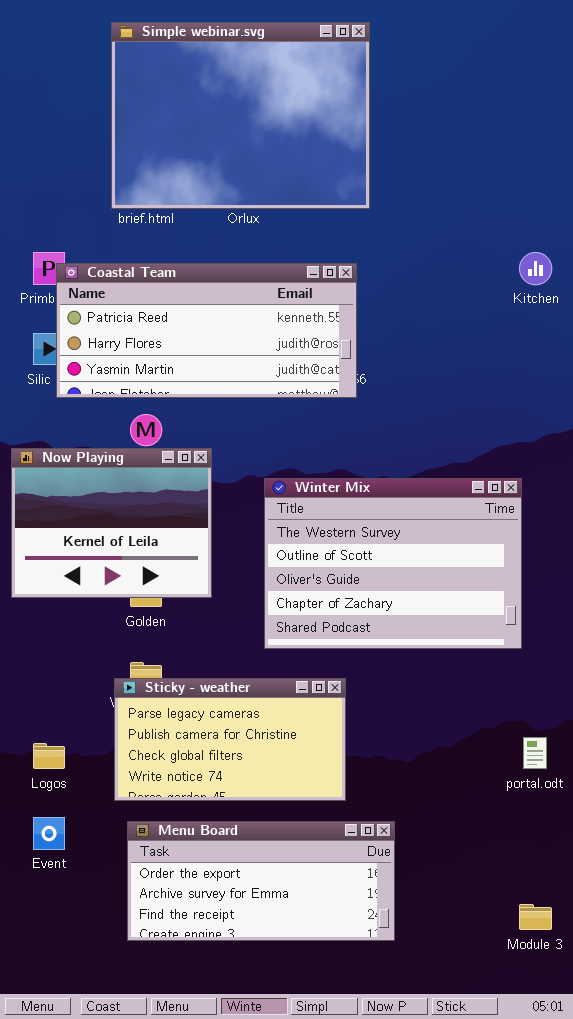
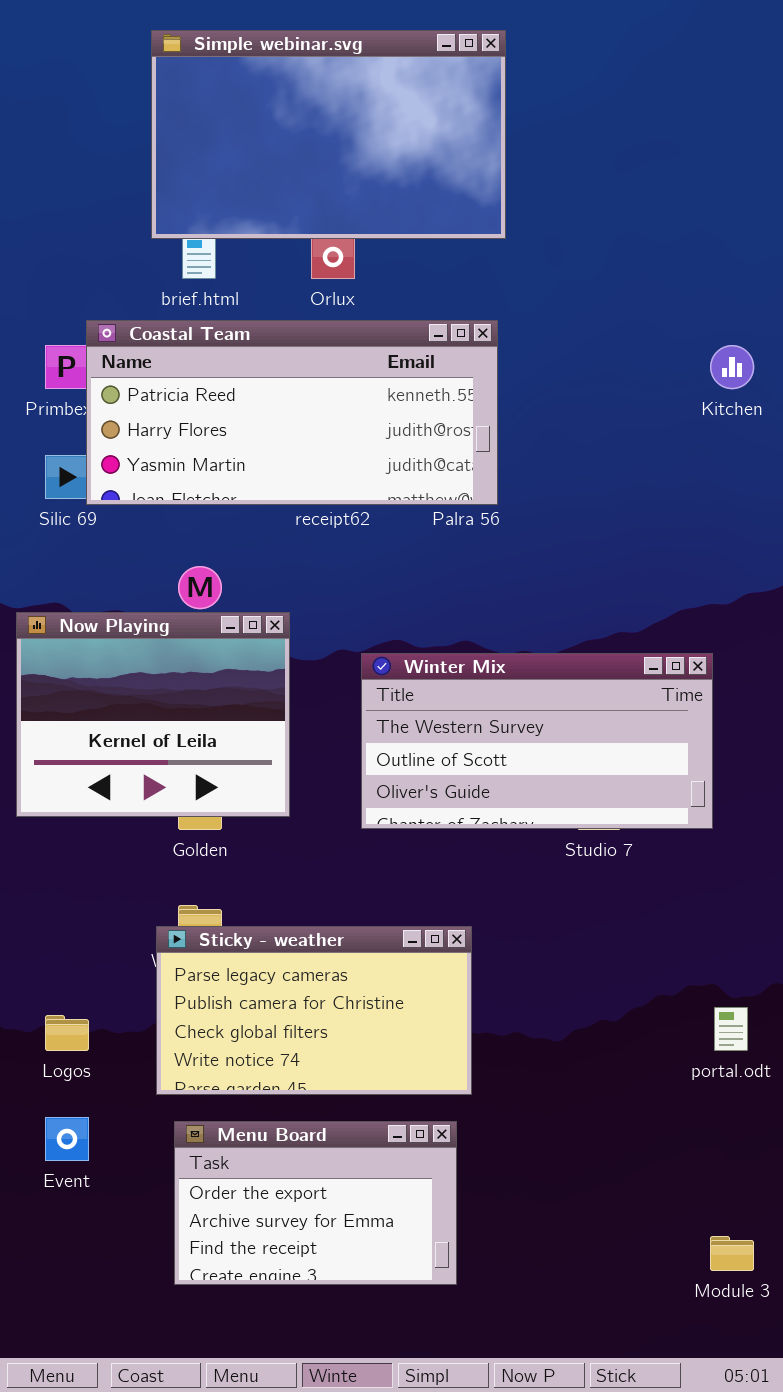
Simple webinar.svg: [111,22,370,209] -> [151,30,506,239], resized
Coastal Team: [56,263,357,398] -> [86,320,498,505], moved
Winter Mix: [264,478,522,649] -> [361,653,713,829], resized
Menu Board: [127,821,395,941] -> [174,1121,457,1285], resized

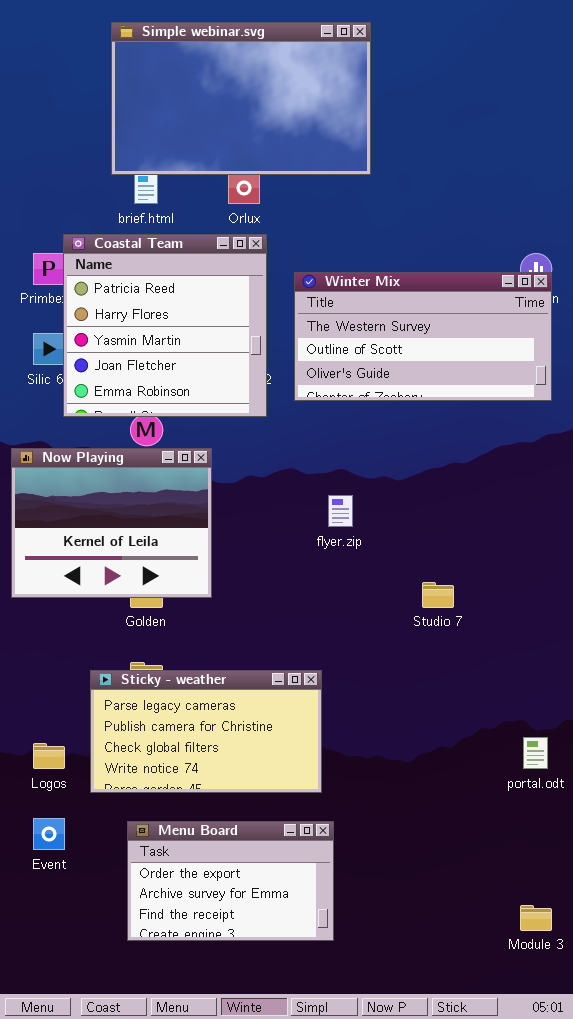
Coastal Team: [86,320,498,505] -> [63,234,267,417], resized
Winter Mix: [361,653,713,829] -> [294,272,552,401], moved
Sticky - weather: [156,926,472,1095] -> [90,670,322,793], moved

